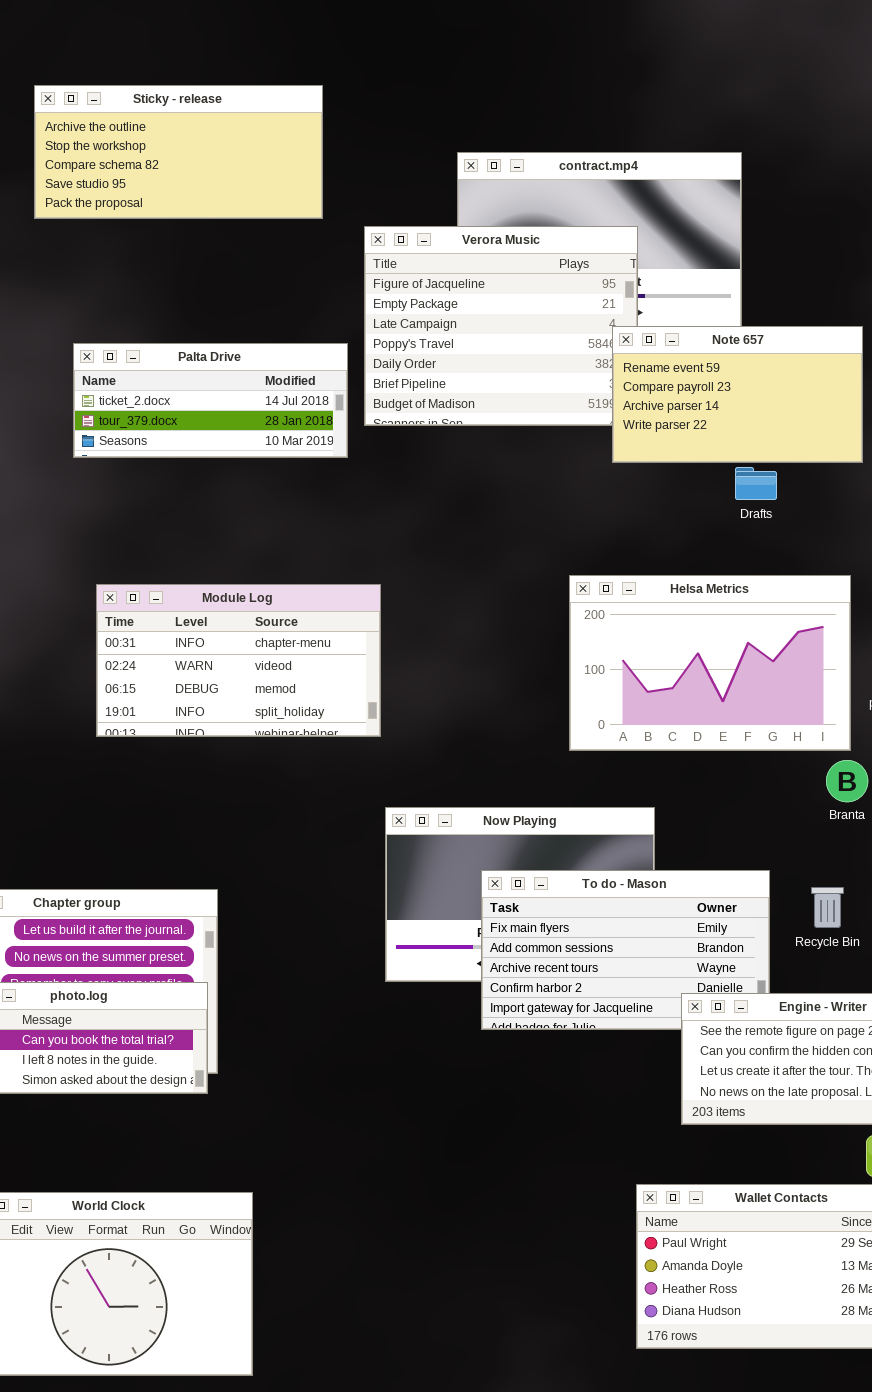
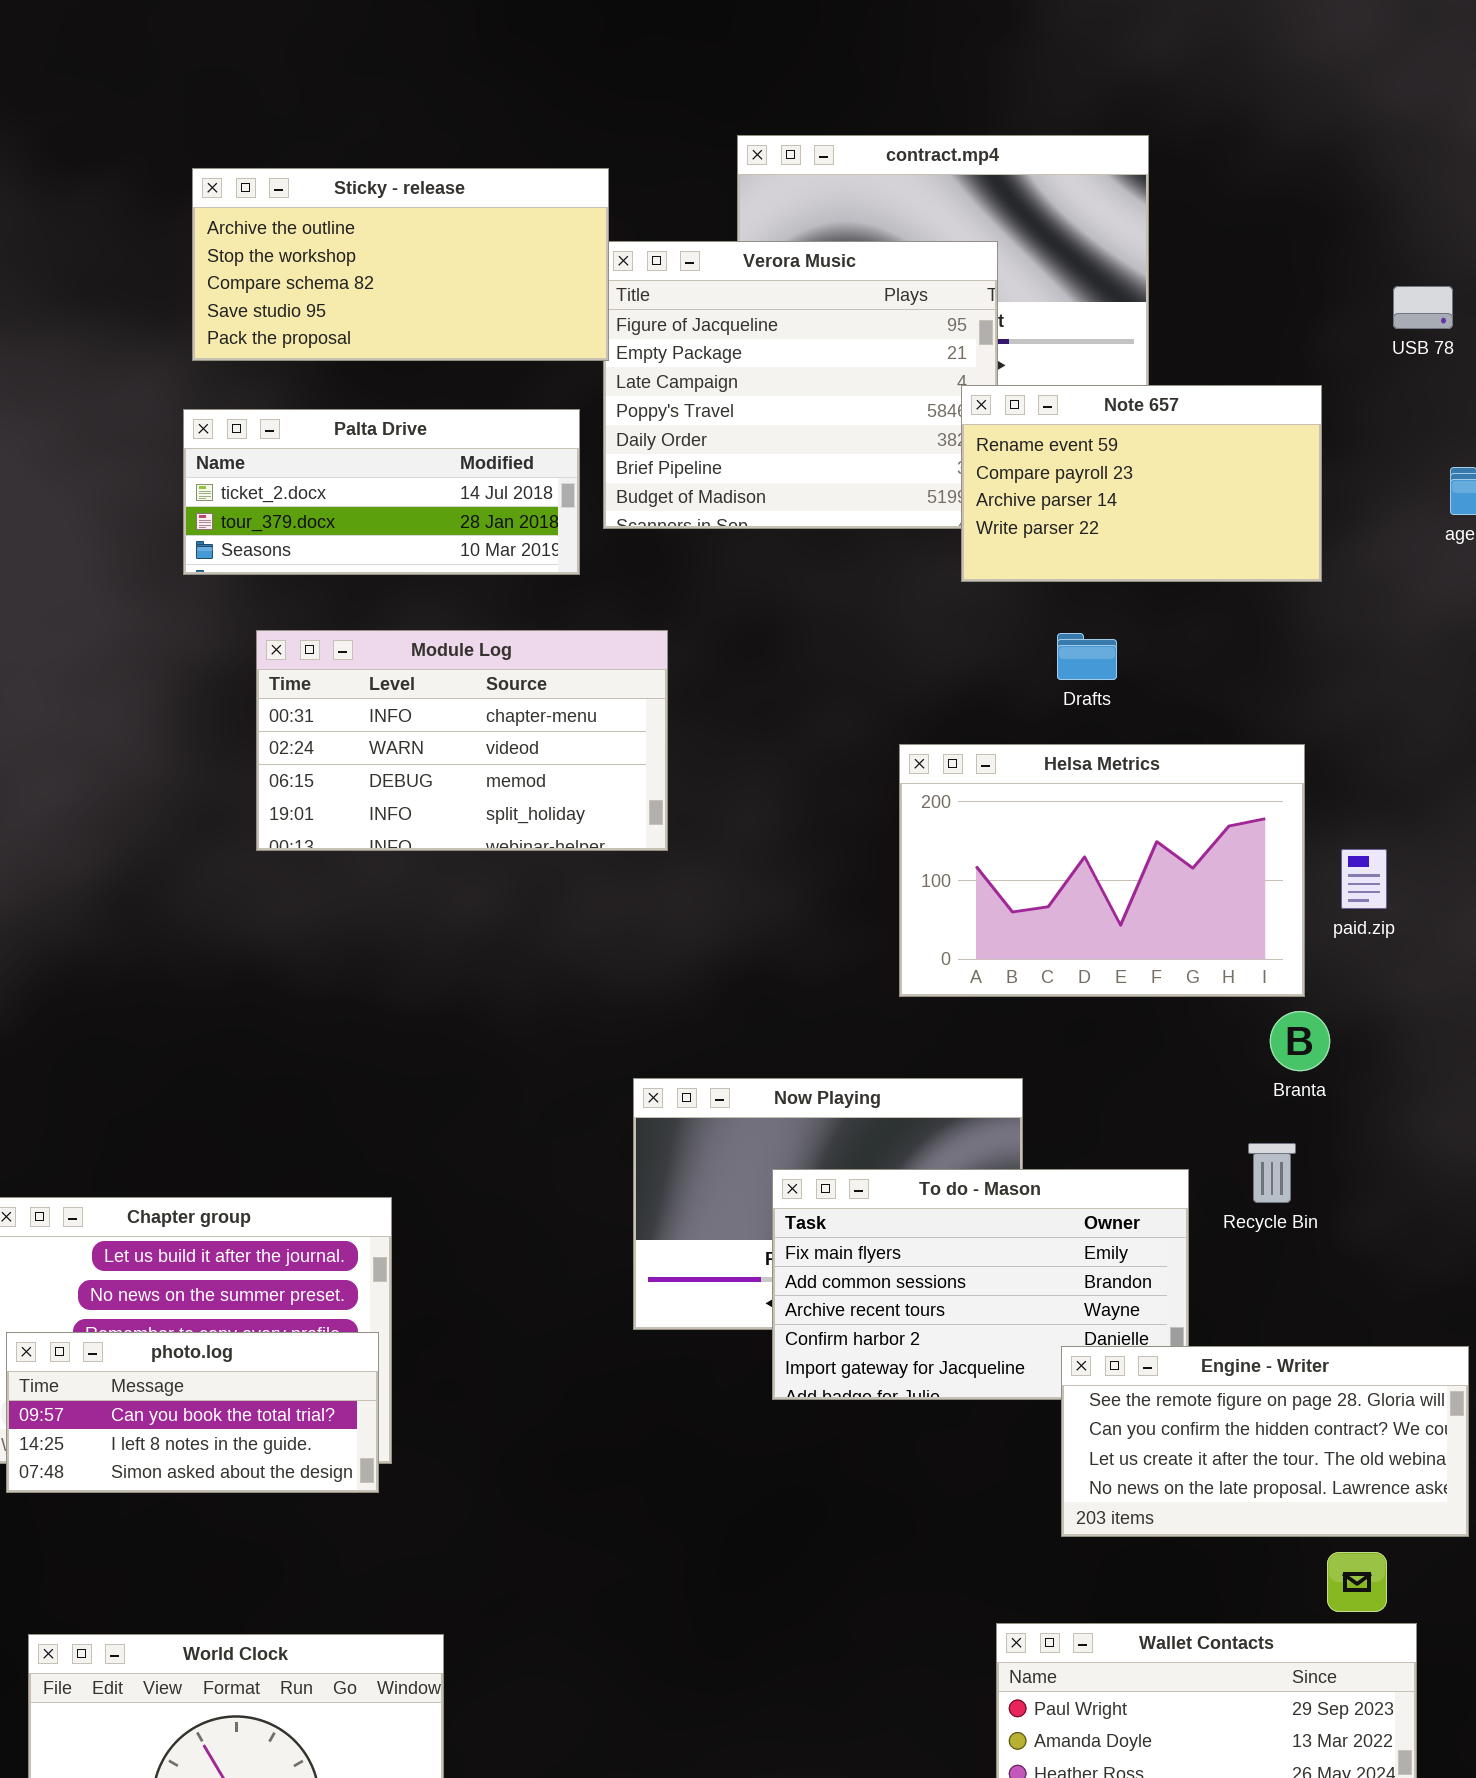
Sticky - release: [34,85,323,219] -> [192,168,609,361], moved
Drafts: [735,467,777,500] -> [1057,633,1117,680], moved
Module Log: [96,584,381,737] -> [256,630,668,851], moved
Recycle Bin: [811,887,844,928] -> [1248,1143,1296,1203], moved

